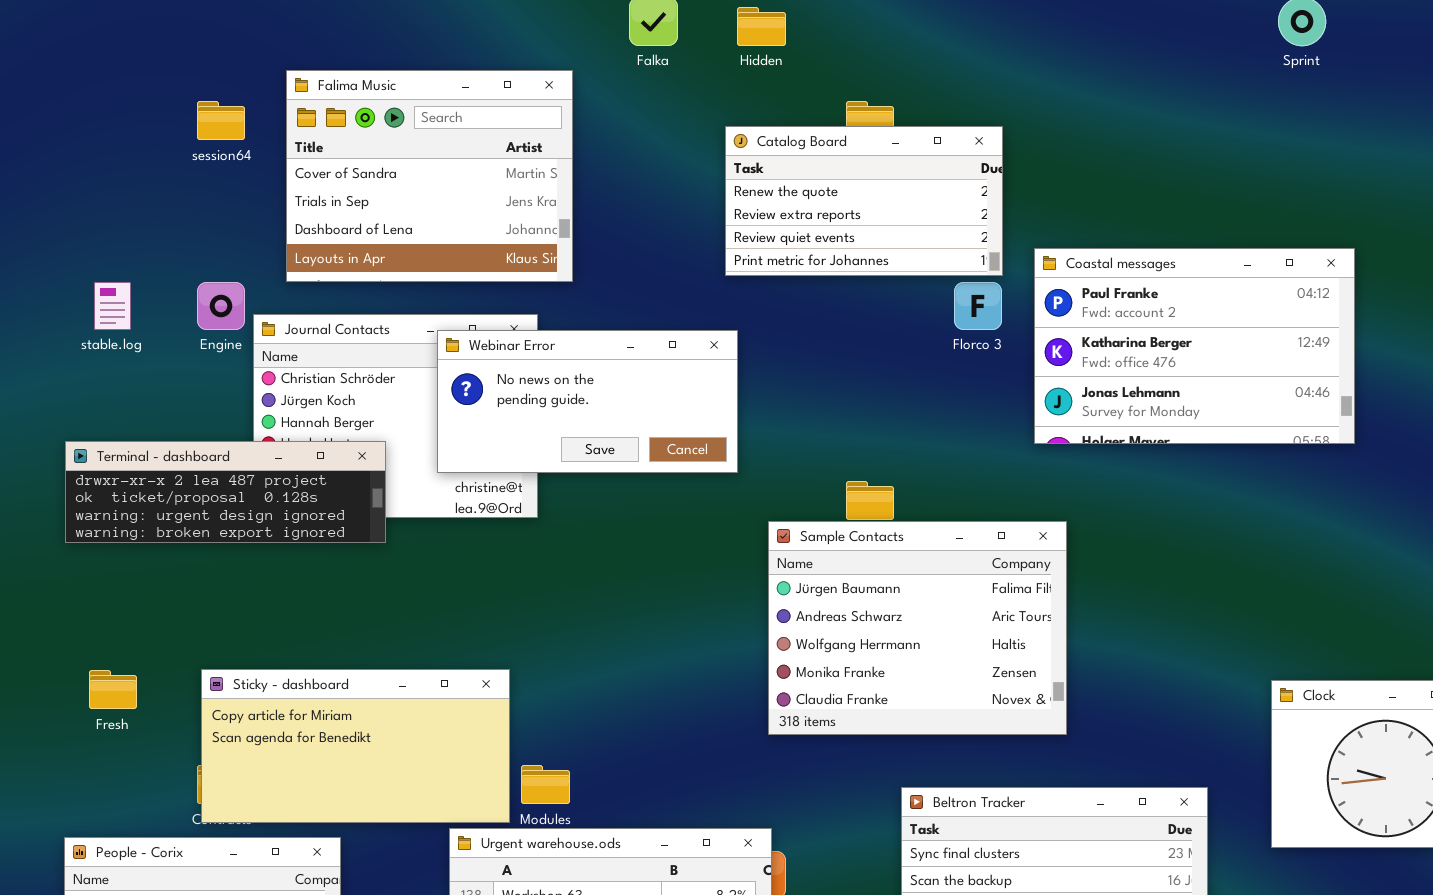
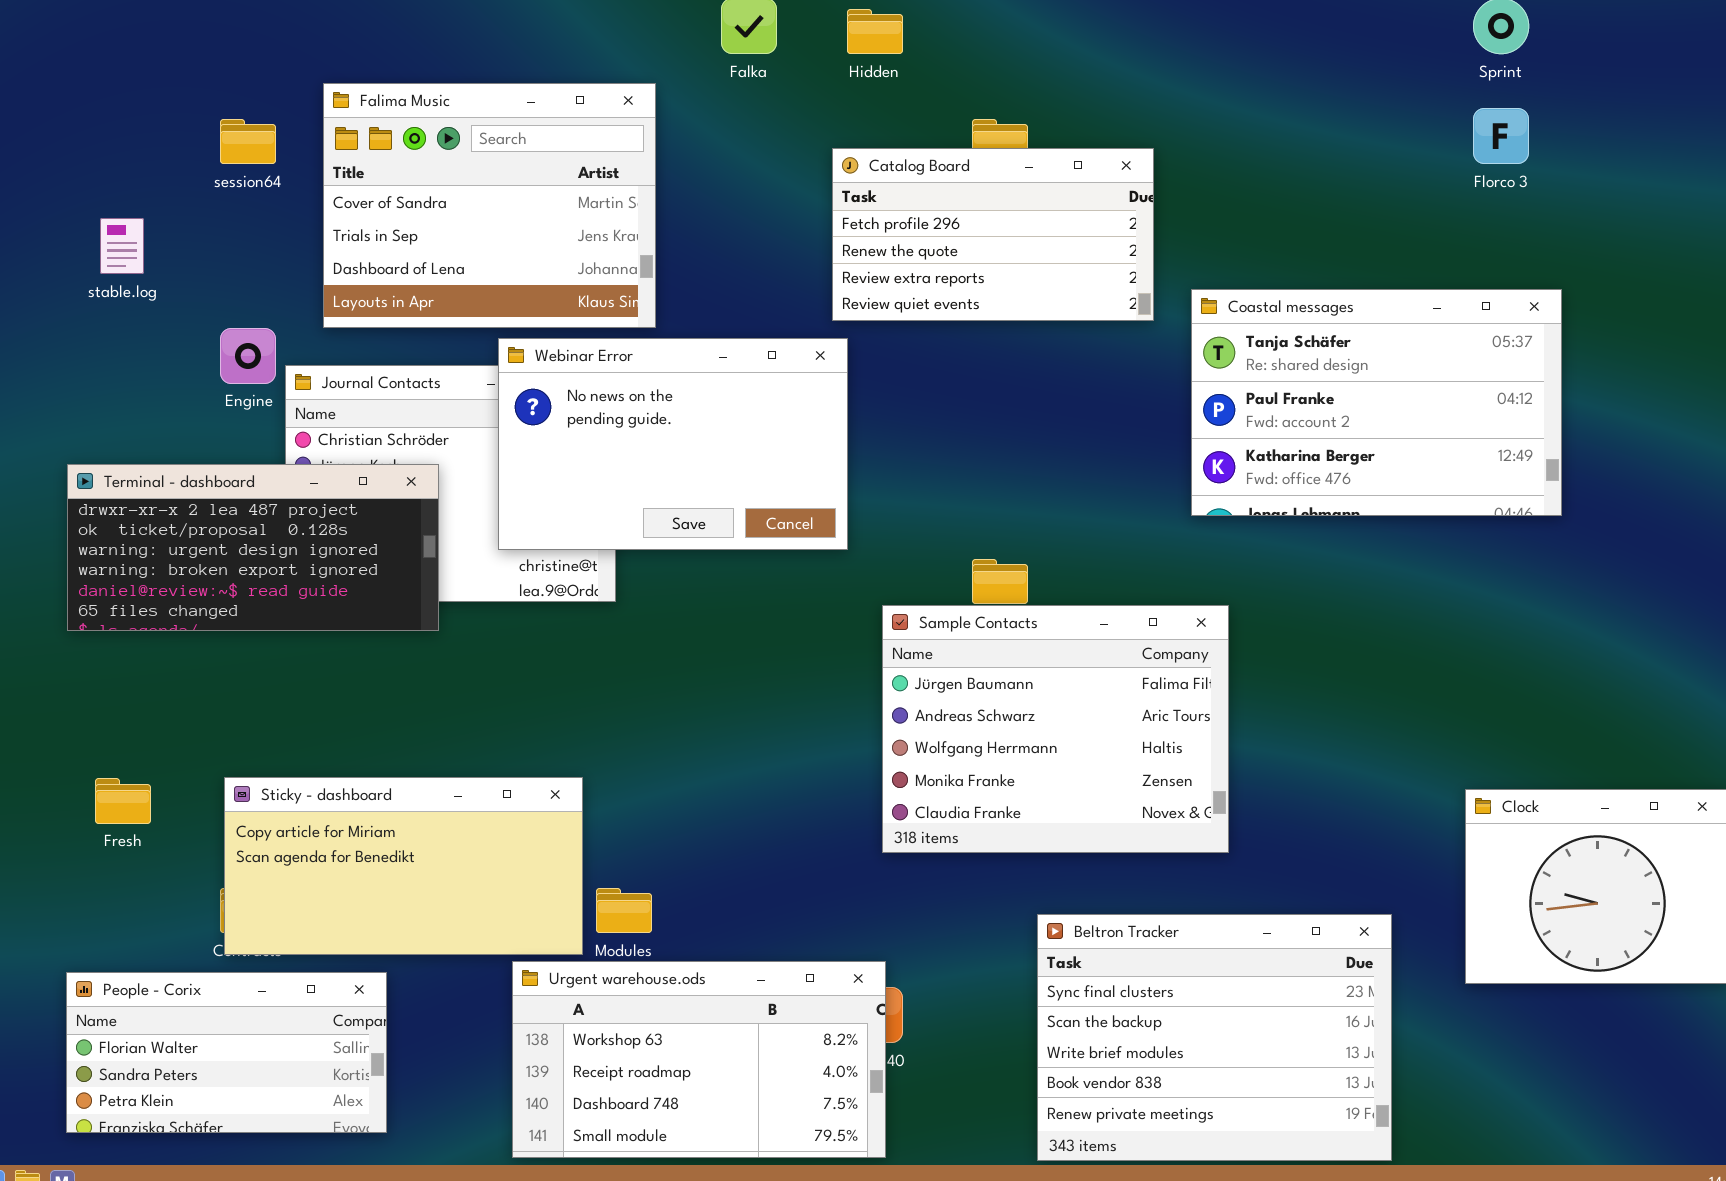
Catalog Board: [725,126,1003,276] -> [832,148,1154,321], scrolled up 1 row
Coastal messages: [1034,248,1355,444] -> [1191,289,1562,516], scrolled up 1 row
stable.log: [94,282,131,330] -> [100,218,144,274], moved
Florco 3: [954,282,1002,330] -> [1473,108,1529,164], moved
Webinar Error: [437,330,738,473] -> [498,338,848,550], resized
Terminal - dashboard: [65,441,386,543] -> [67,464,439,631], resized

